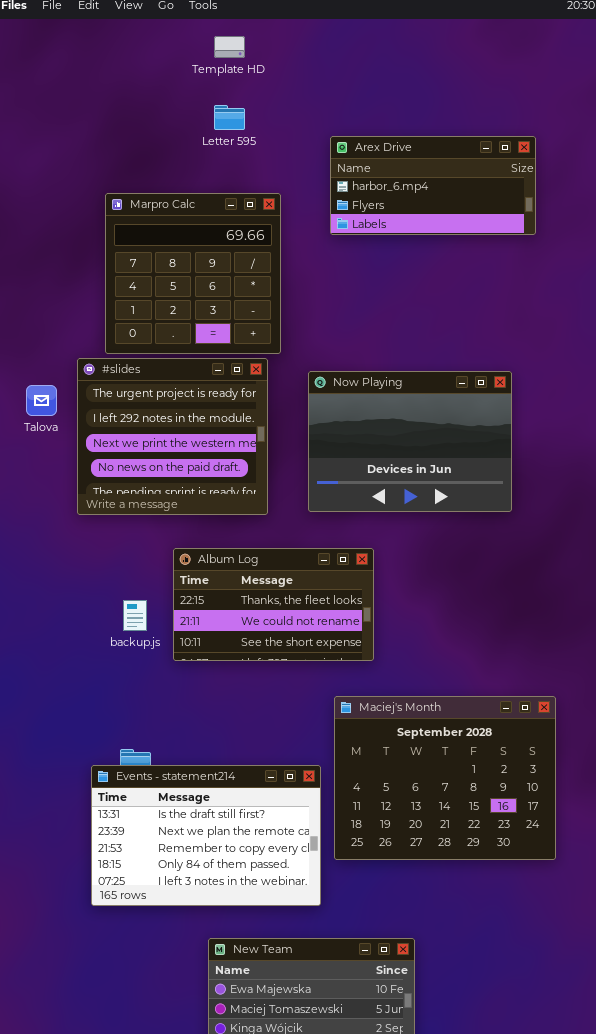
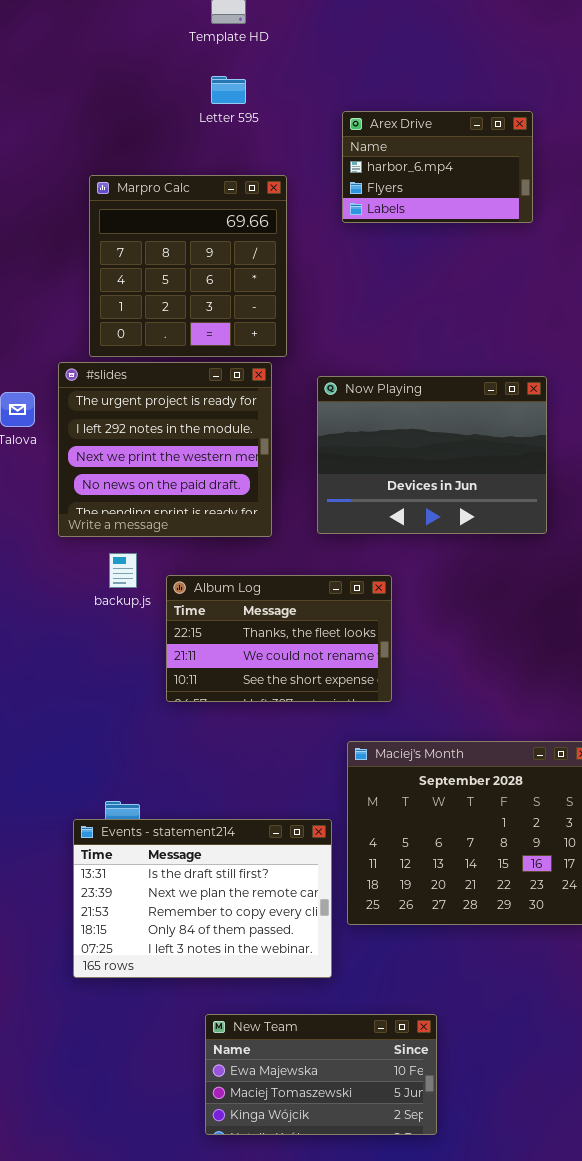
Arex Drive: [330,136,536,235] -> [342,111,533,223], resized
backup.js: [123,600,147,631] -> [109,553,137,588], moved

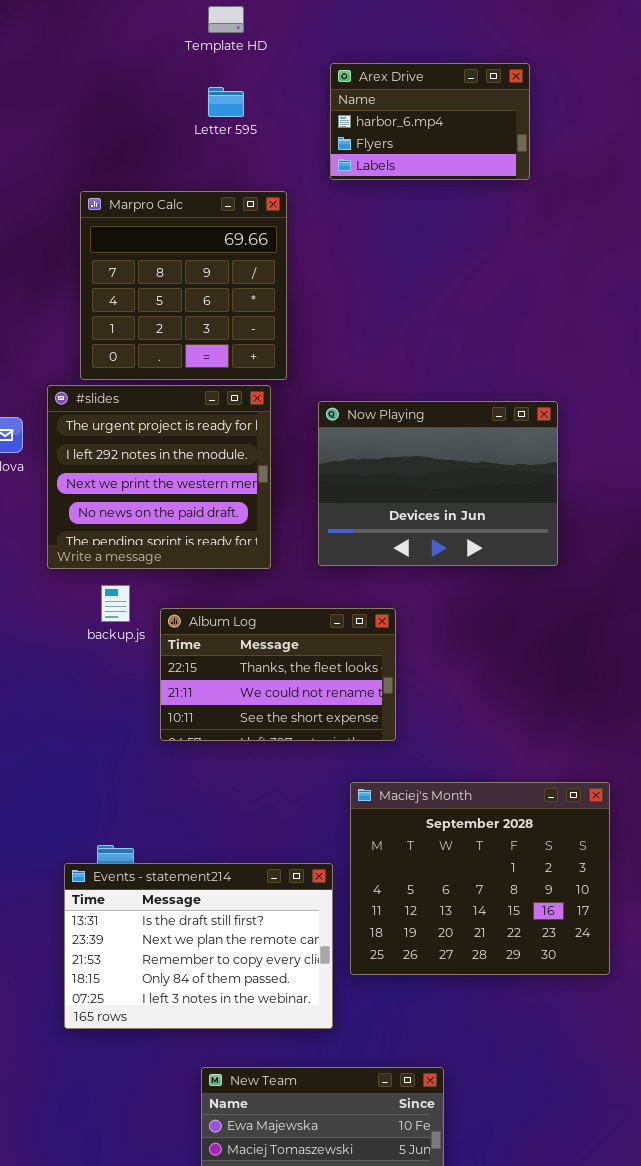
Arex Drive: [342,111,533,223] -> [330,63,530,180], moved

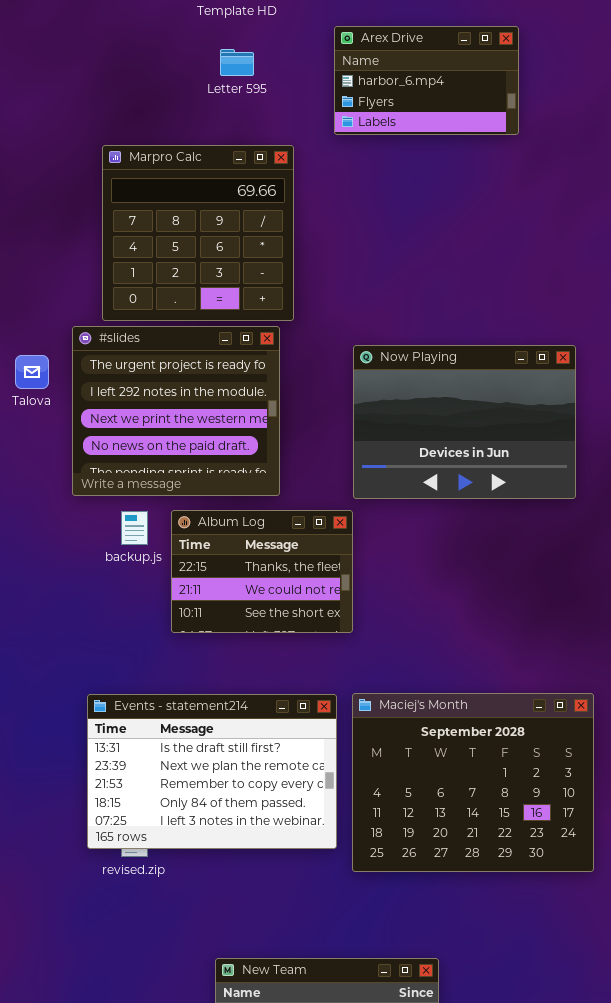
Now Playing: [318,401,558,566] -> [353,345,576,499], moved
Album Log: [160,608,396,741] -> [171,510,353,633], moved, resized
Events - statement214: [64,863,333,1029] -> [87,694,337,849], moved

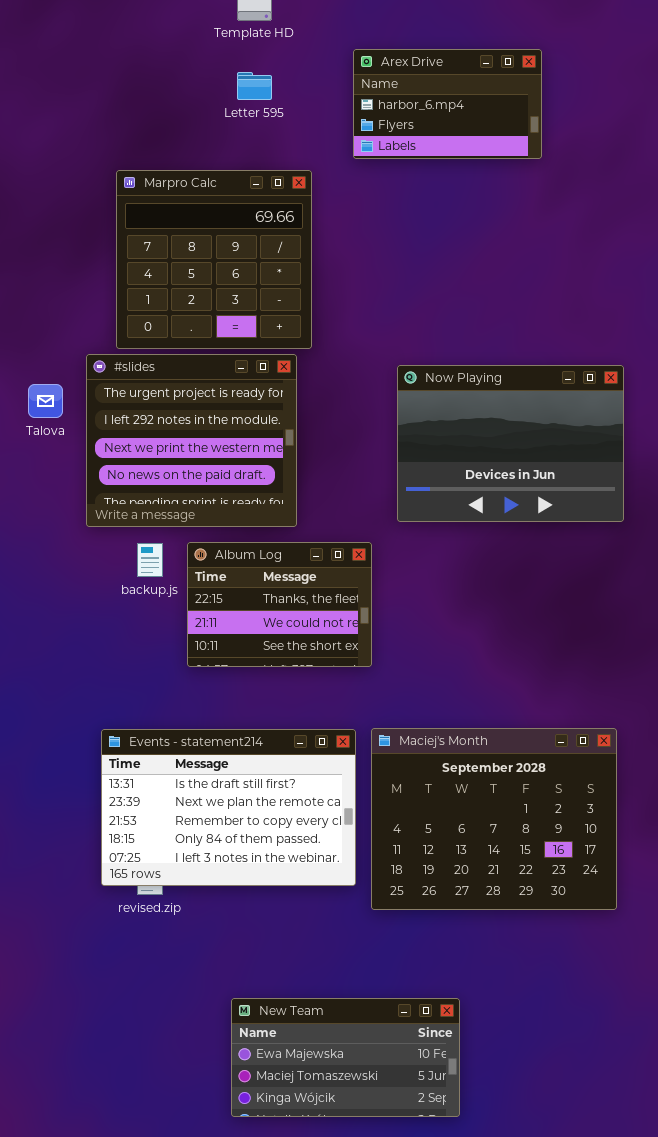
Now Playing: [353,345,576,499] -> [397,365,624,522], moved

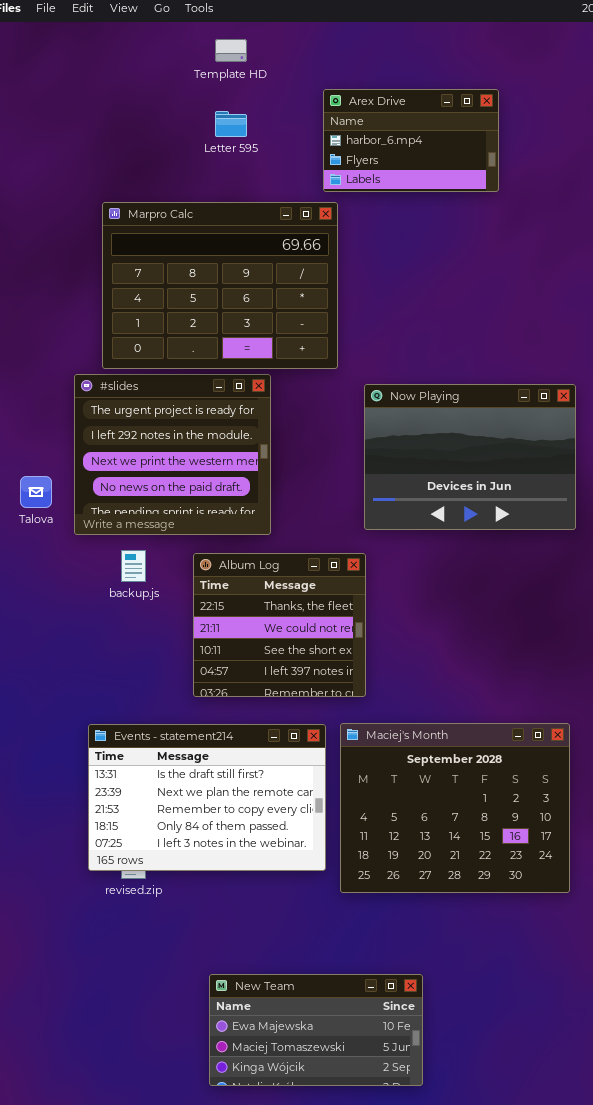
Marpro Calc: [116,170,312,349] -> [102,202,338,369], resized
Talova: [28,384,63,418] -> [20,476,52,508], moved
Album Log: [187,542,372,667] -> [193,553,366,697], moved, resized

